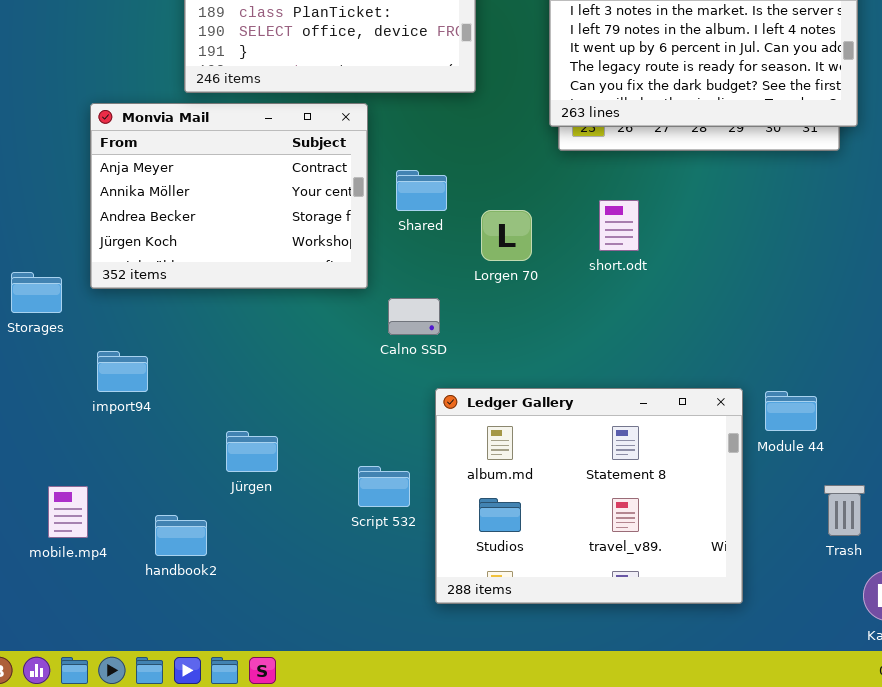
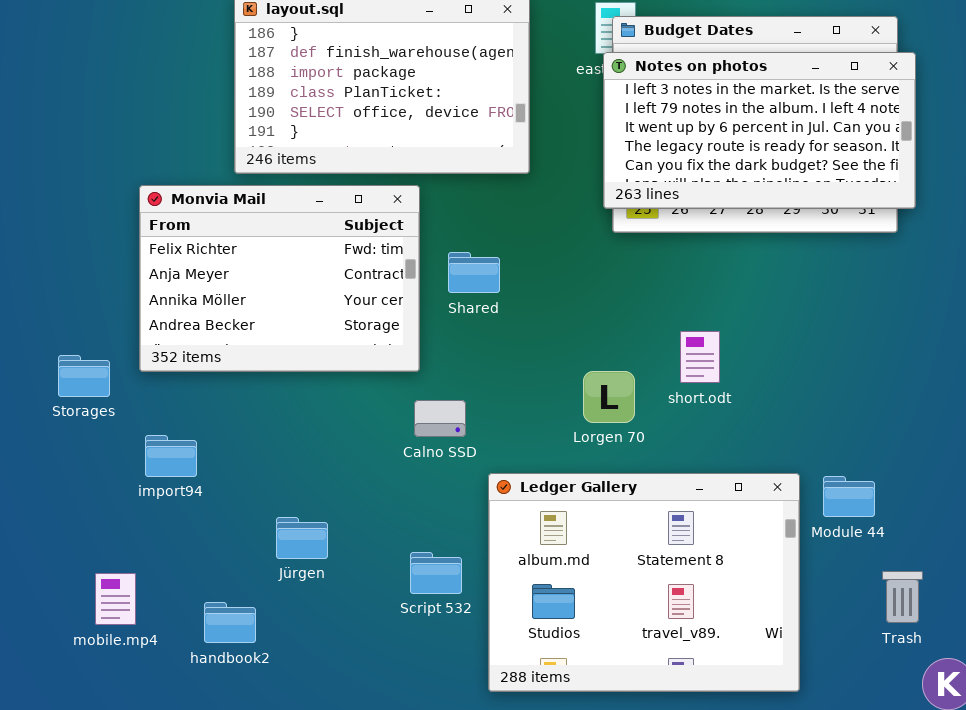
Monvia Mail: [90,103,368,289] -> [139,185,420,372], scrolled up 1 row
short.odt: [599,200,639,251] -> [680,331,720,383], moved
Lorgen 70: [481,210,532,261] -> [583,371,635,423], moved
Calno SSD: [388,298,440,335] -> [414,400,466,437], moved

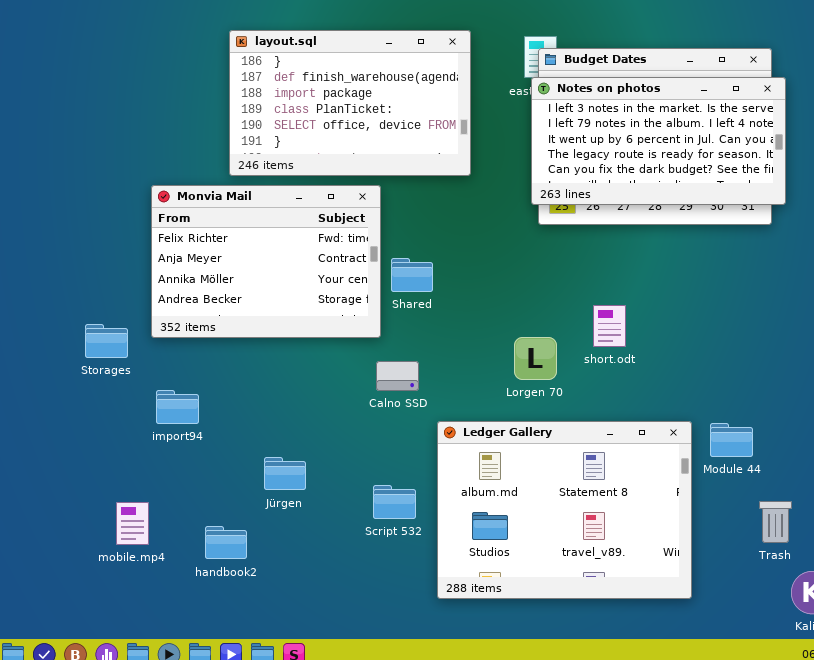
Shared: [448,252,500,293] -> [391,258,433,292], moved

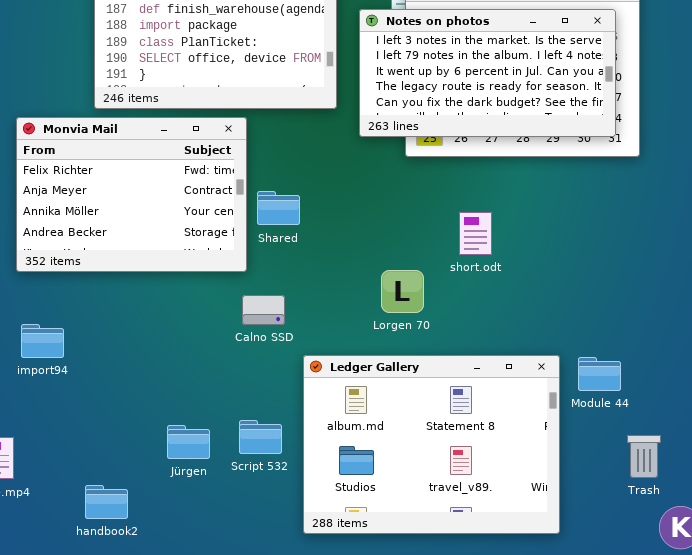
Notes on photos: [531,77,786,205] -> [359,9,616,137], moved
short.odt: [593,305,626,347] -> [459,212,492,255], moved
Jürgen: [264,457,306,490] -> [167,425,210,459], moved
handbook2: [205,526,247,559] -> [85,485,128,519], moved

